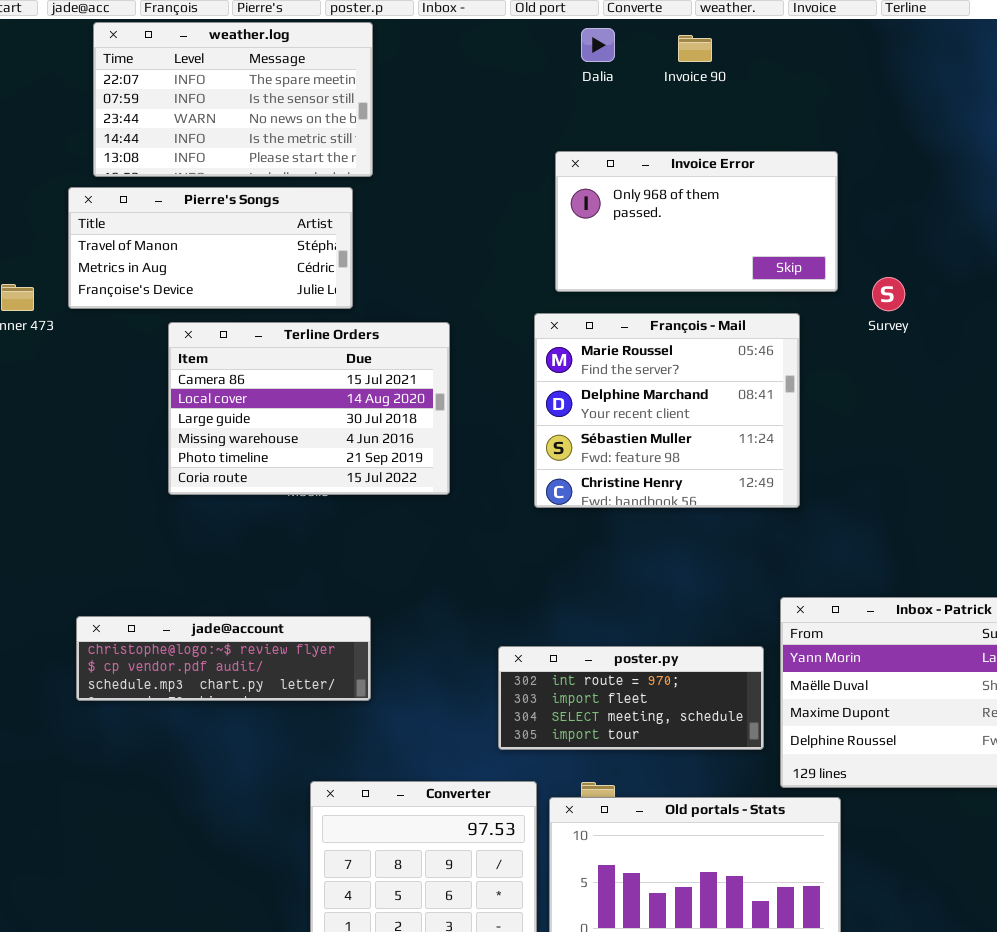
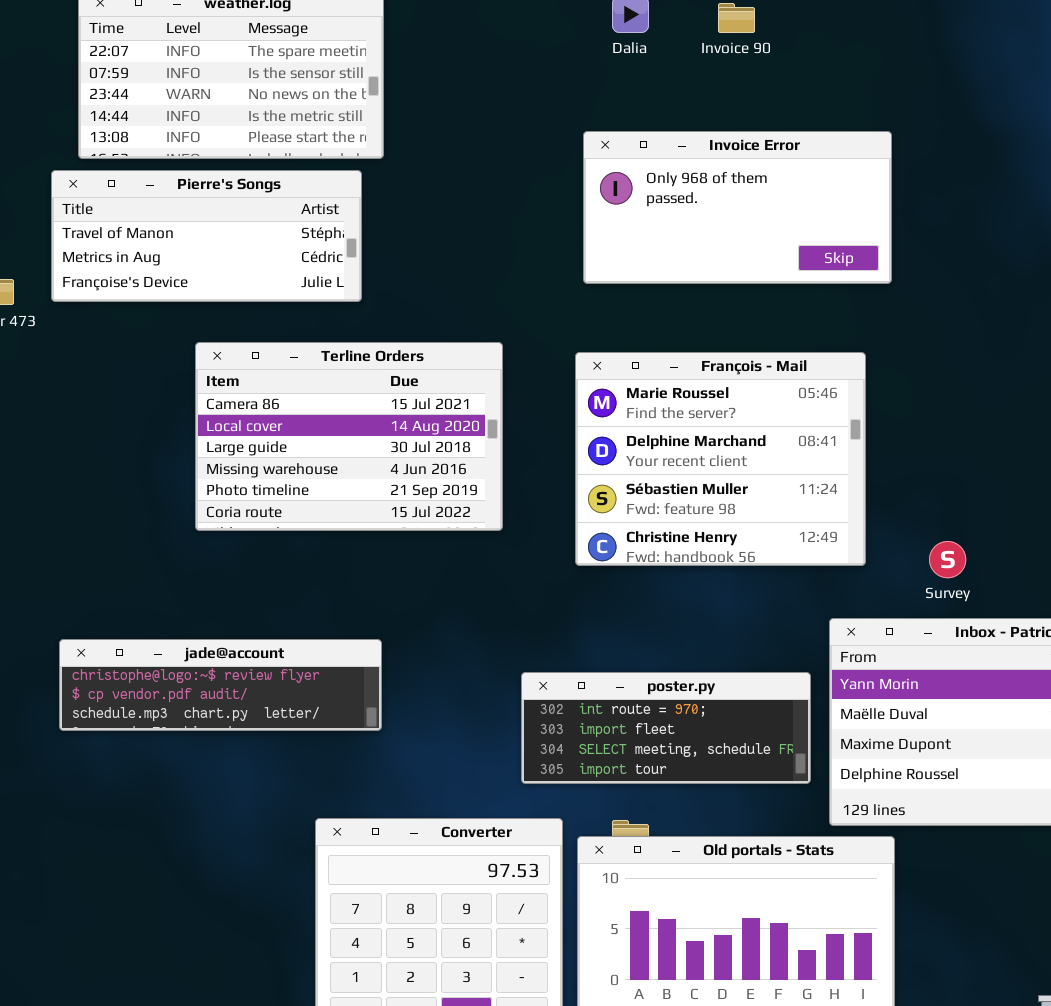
Survey: [872,277,905,311] -> [929,541,966,578], moved
François - Mail: [534,313,800,508] -> [575,352,866,566], moved
Terline Orders: [168,322,450,495] -> [195,342,503,531], moved

